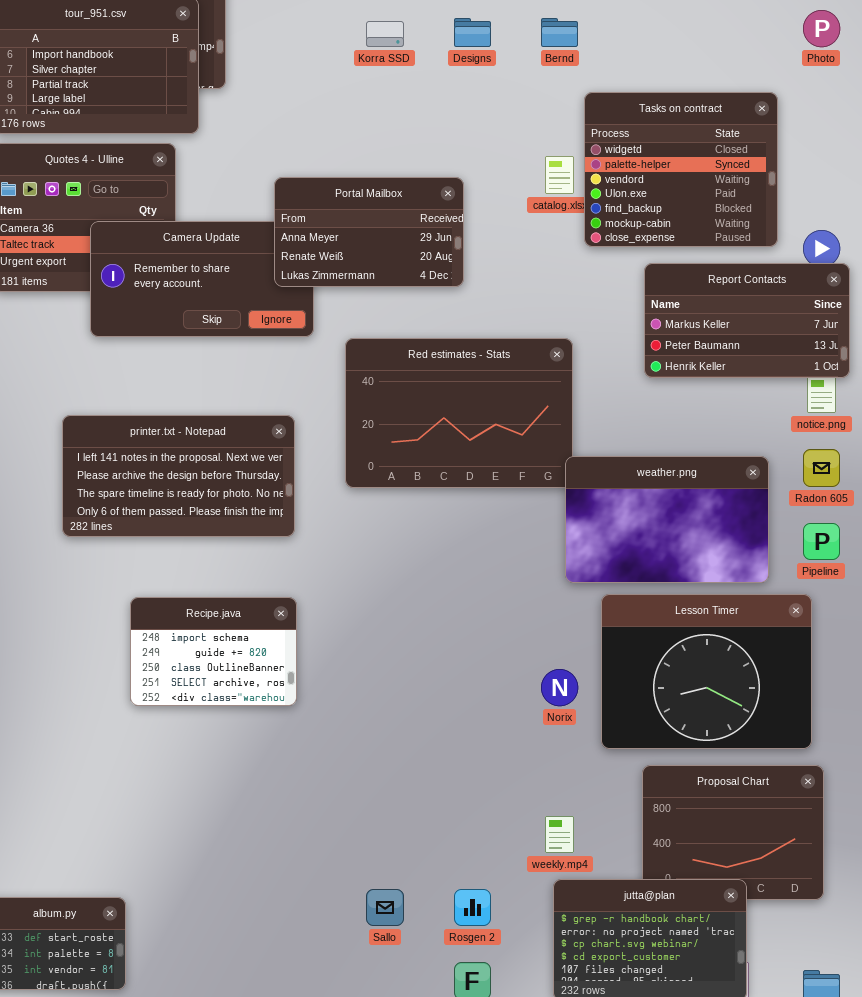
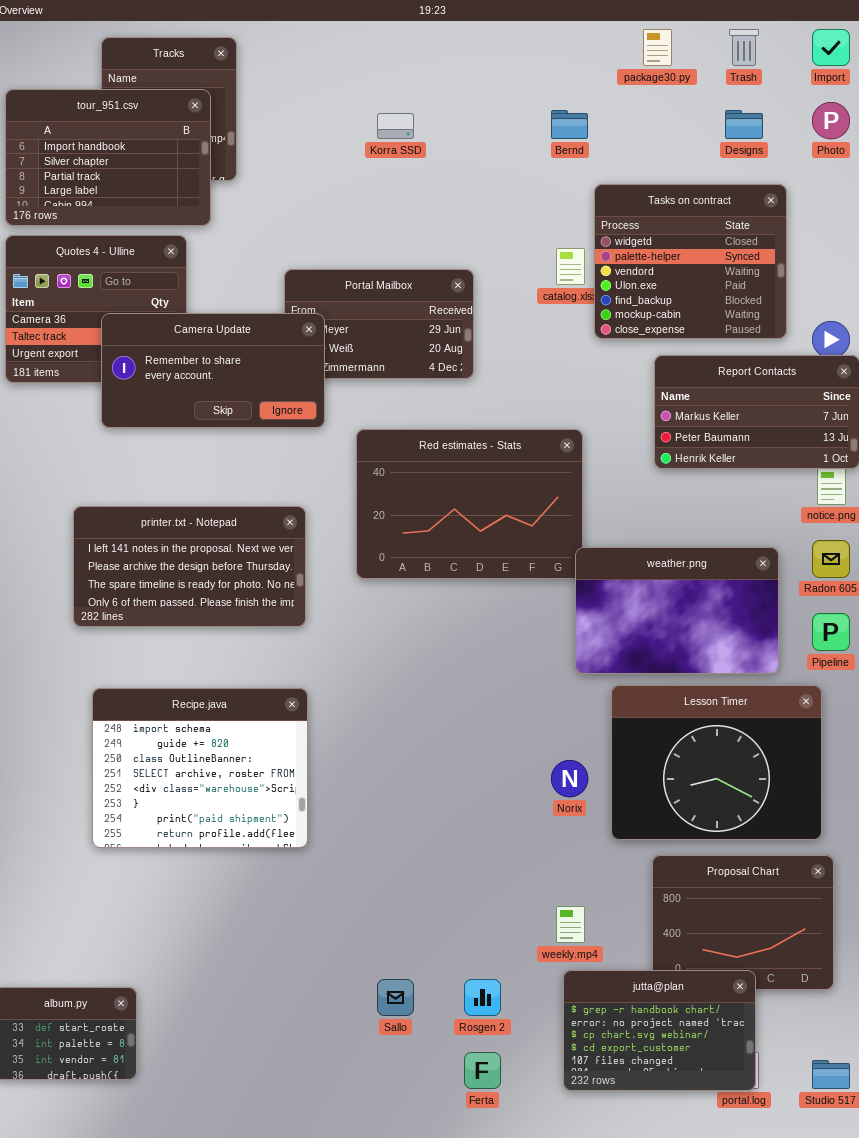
Designs: [454,18,491,47] -> [725,110,763,139], moved
Camera Update: [90,221,314,337] -> [101,313,325,428], raised
Recipe.java: [130,597,297,706] -> [92,688,308,848], resized

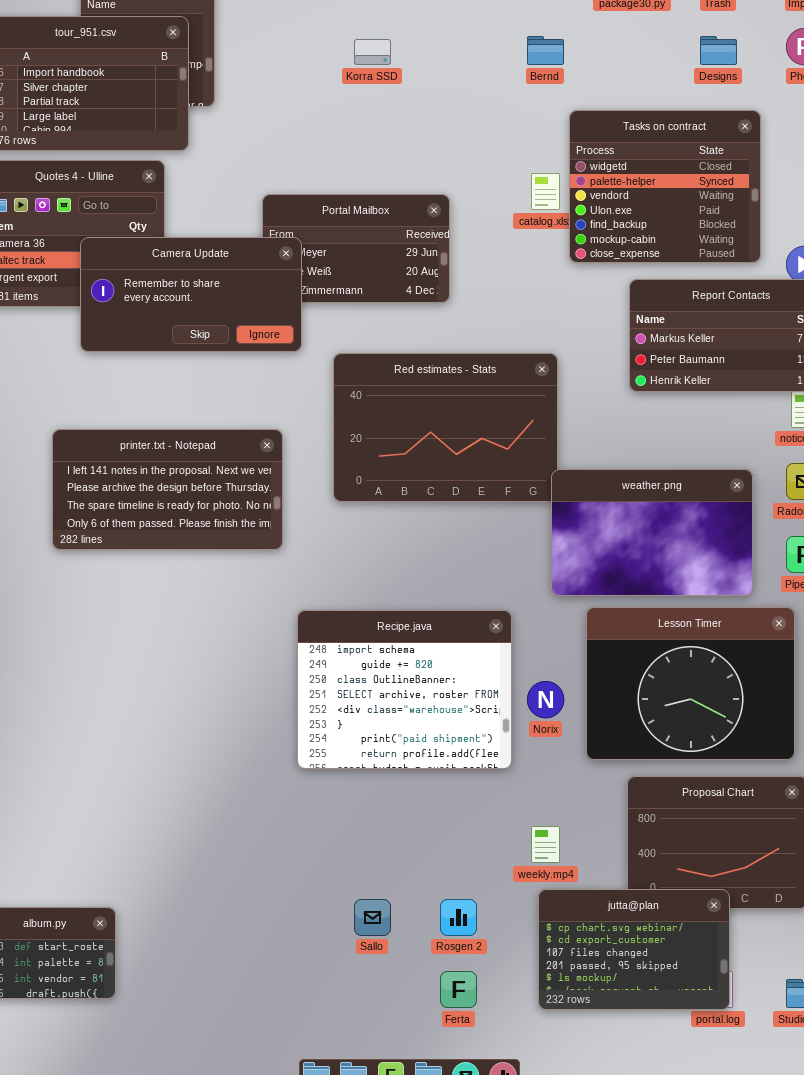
Recipe.java: [92,688,308,848] -> [297,610,512,769], moved
jutta@plan: [563,970,756,1091] -> [538,889,730,1010], scrolled down 2 rows

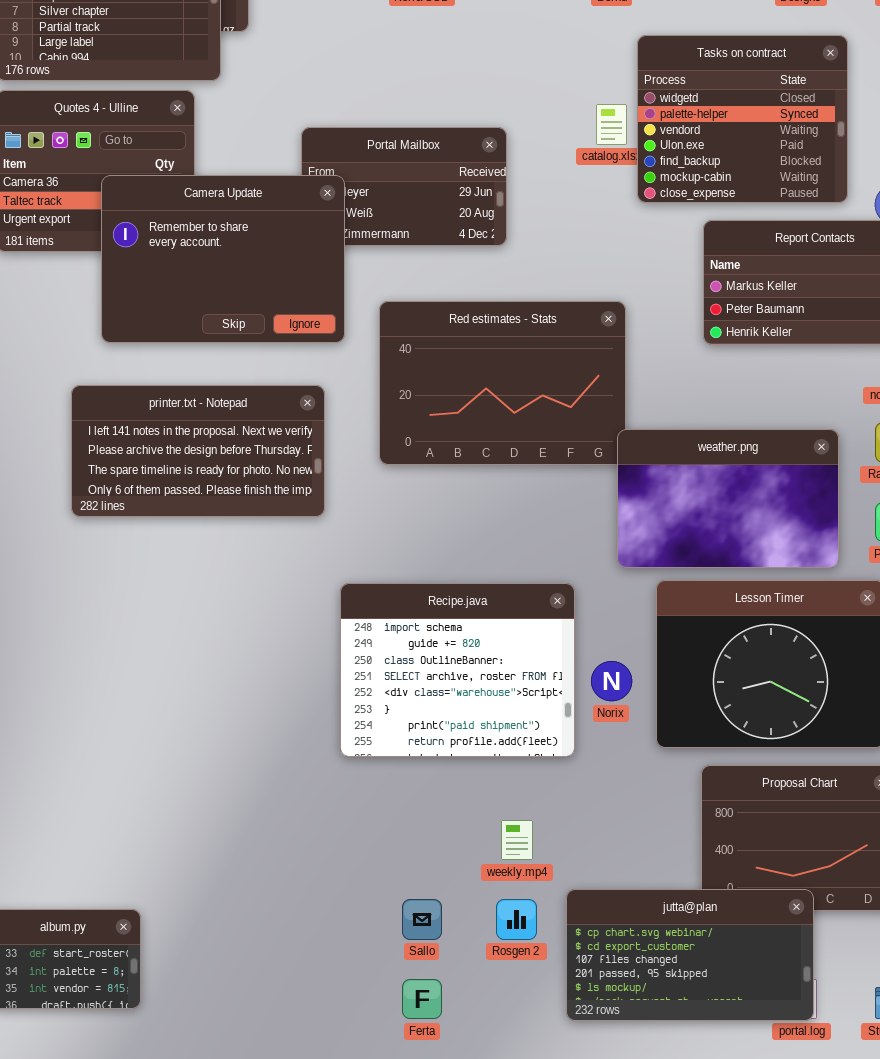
Camera Update: [80,237,302,352] -> [101,175,345,343], resized
weekly.mp4: [531,826,560,863] -> [501,820,533,860], moved
jutta@plan: [538,889,730,1010] -> [566,889,814,1021], resized
Ferta: [440,971,477,1008] -> [402,979,442,1019], moved

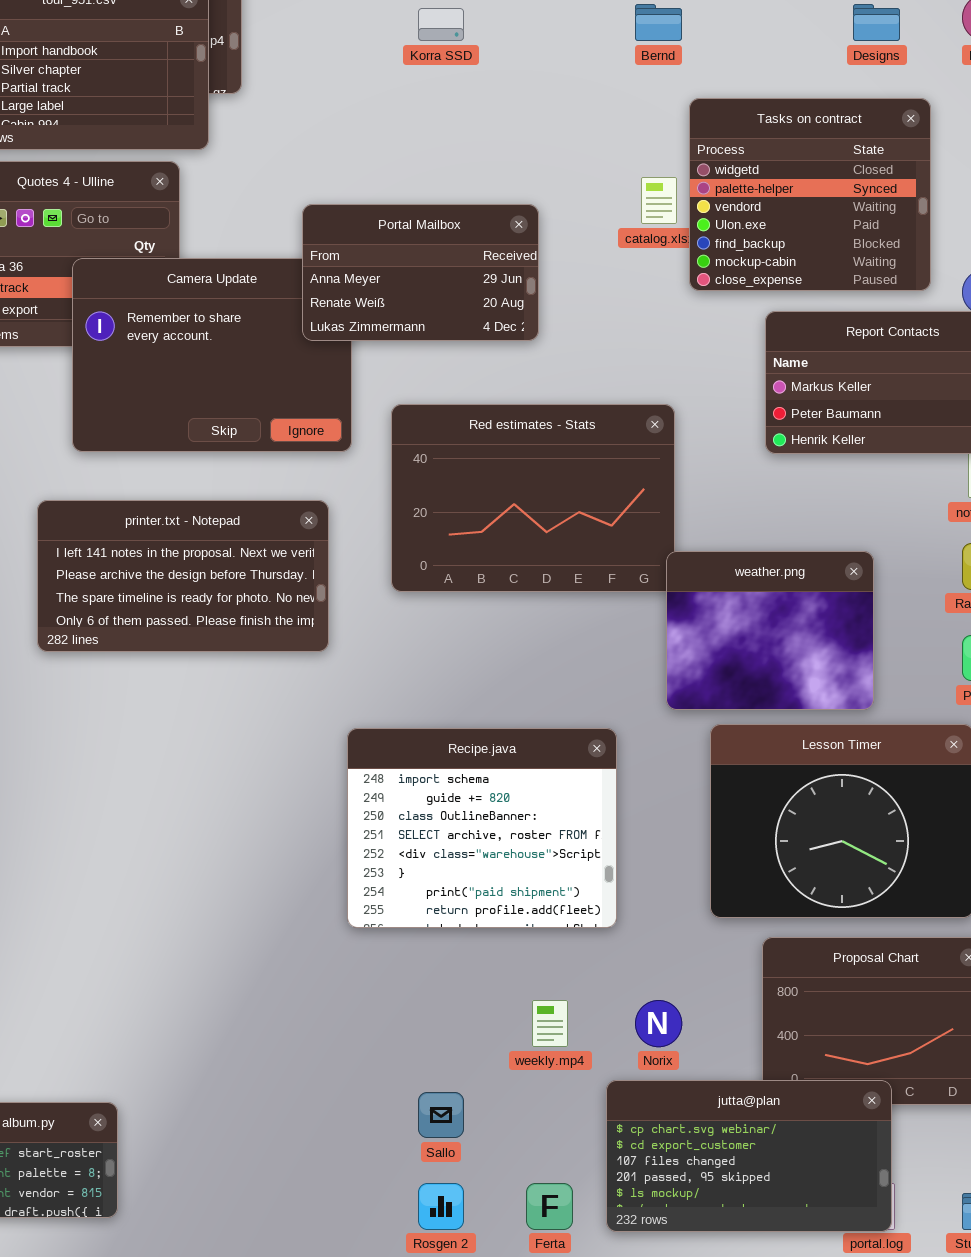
Portal Mailbox: [301,127,507,246] -> [302,204,539,341], raised
weather.png: [617,429,839,568] -> [666,551,874,710], resized
Norix: [591,661,632,701] -> [635,1000,682,1047], moved
Rosgen 2: [496,899,537,940] -> [418,1183,464,1230], moved
Ferta: [402,979,442,1019] -> [526,1183,573,1230], moved

